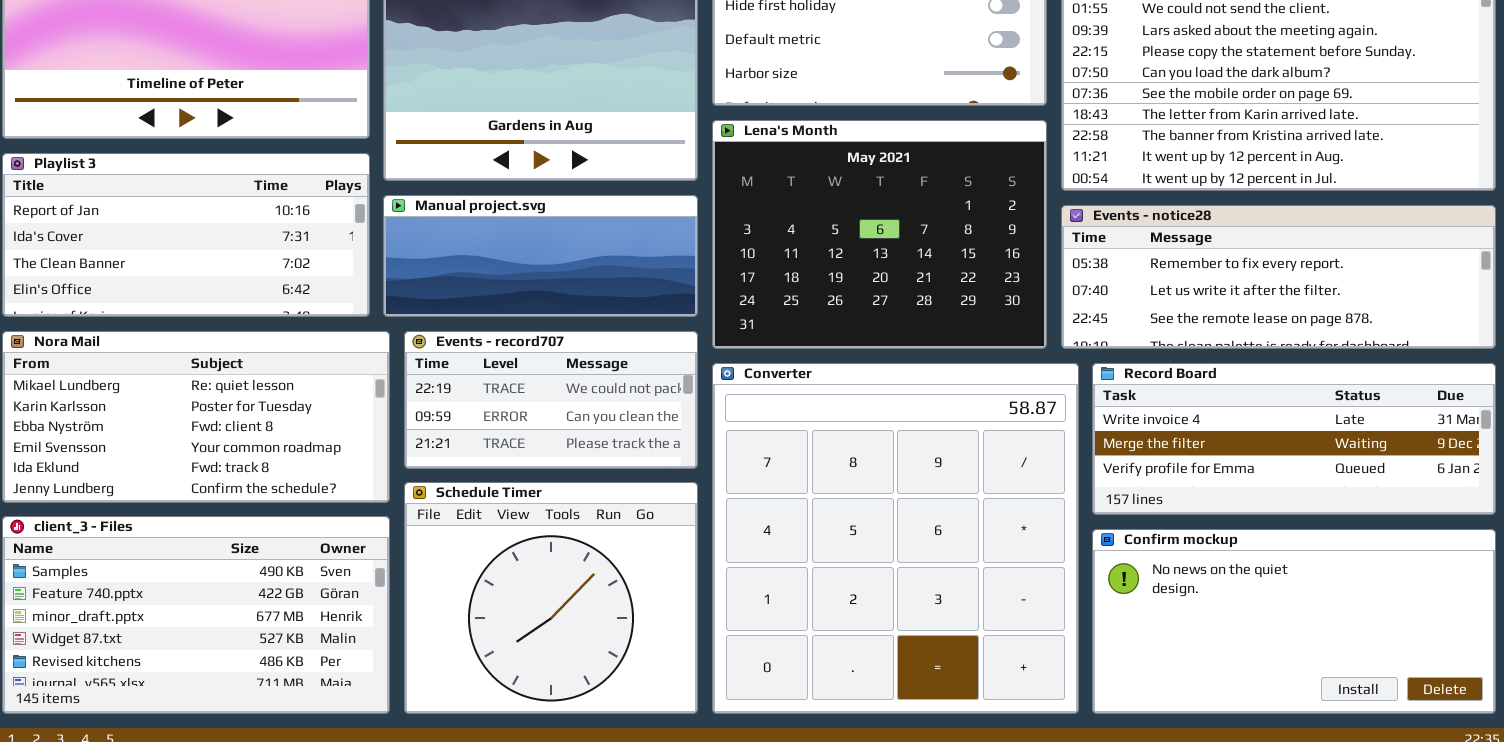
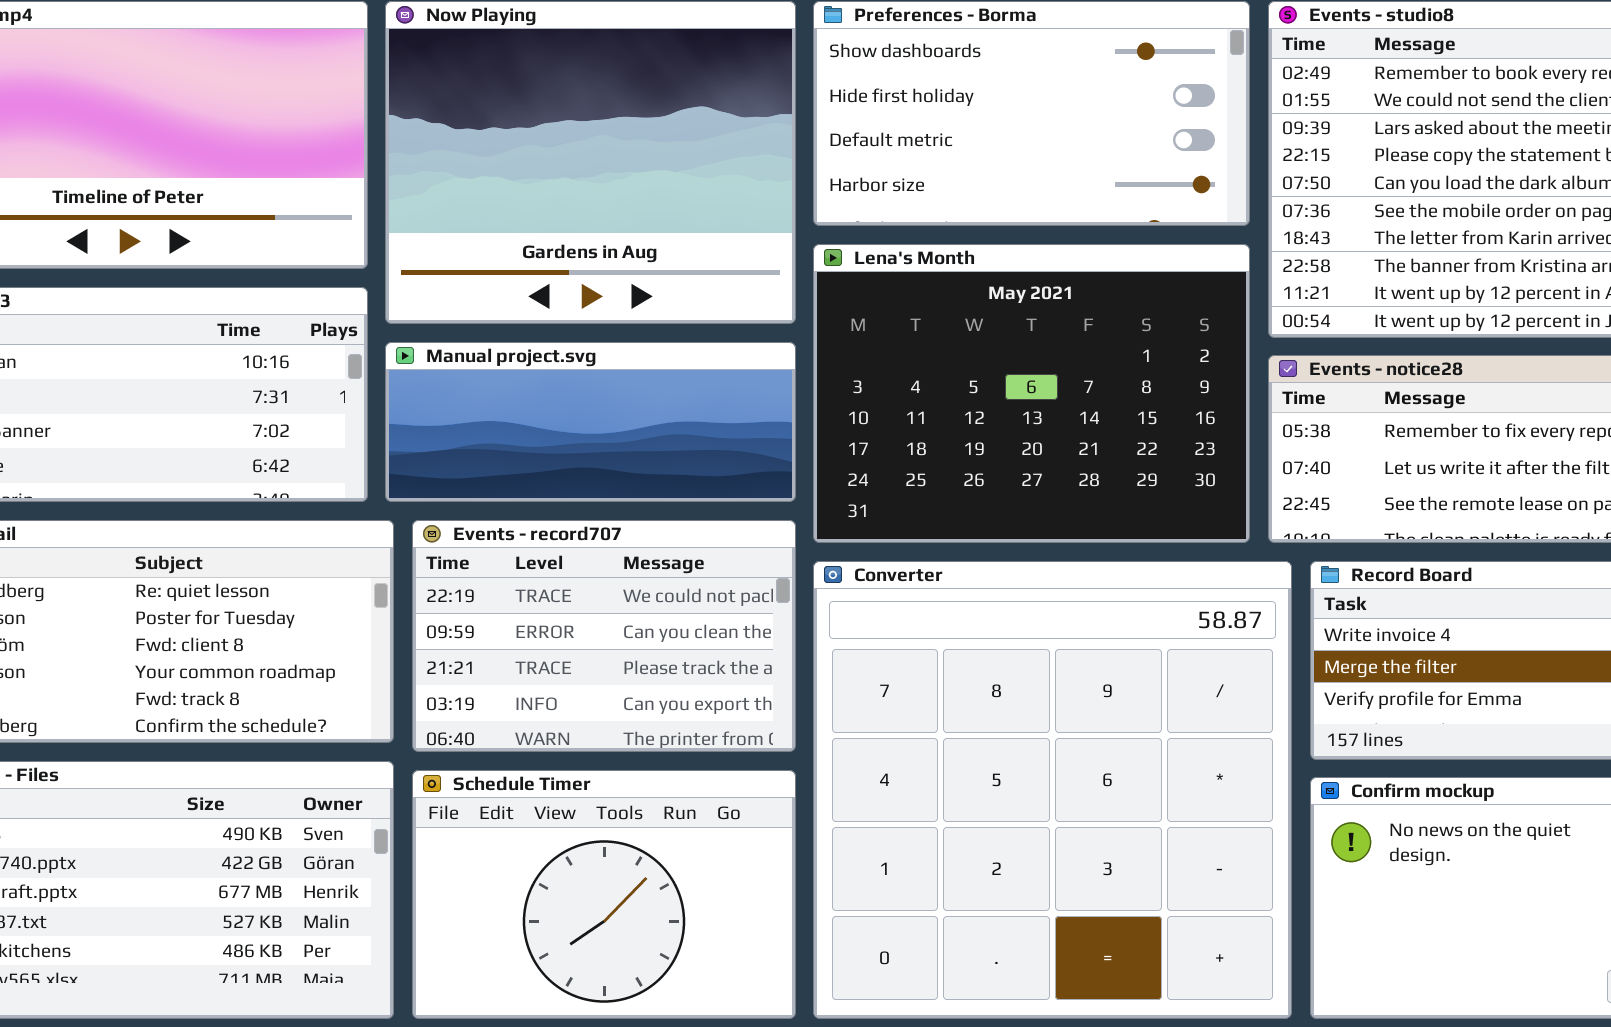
Events - record707: [404,331,698,469] -> [412,520,796,752], resized
Schedule Timer: [404,482,698,714] -> [412,770,796,1019], resized

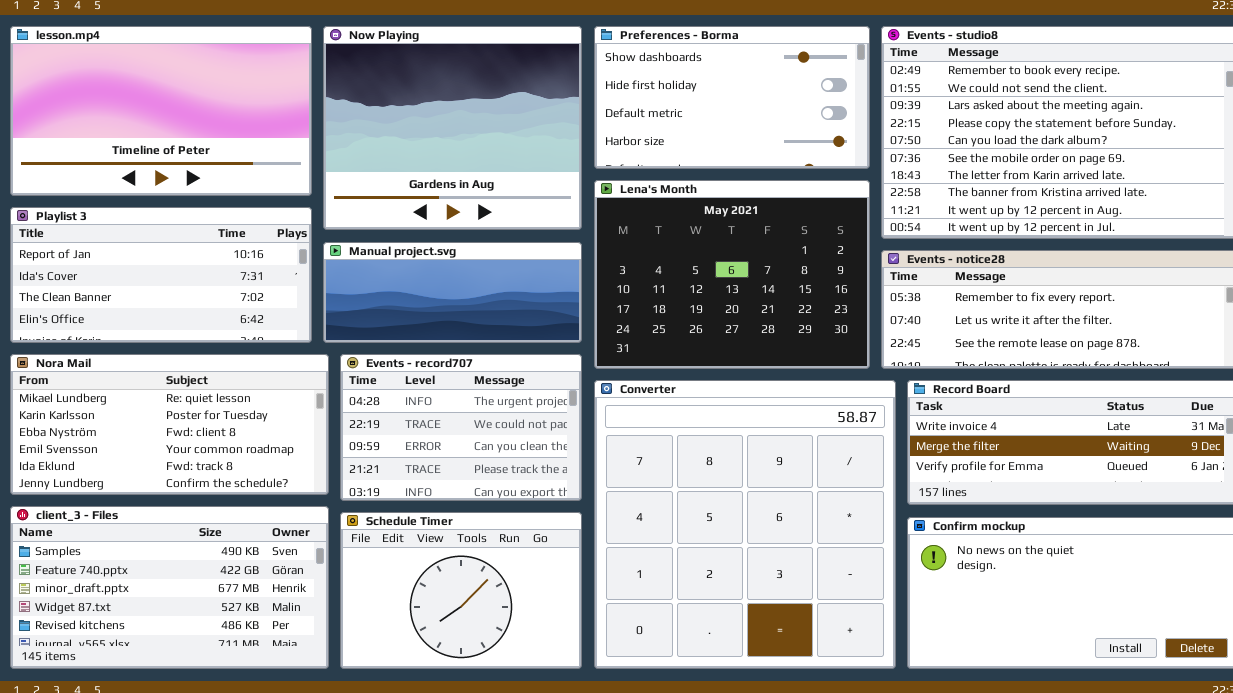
Events - record707: [412,520,796,752] -> [340,354,582,501], scrolled up 1 row

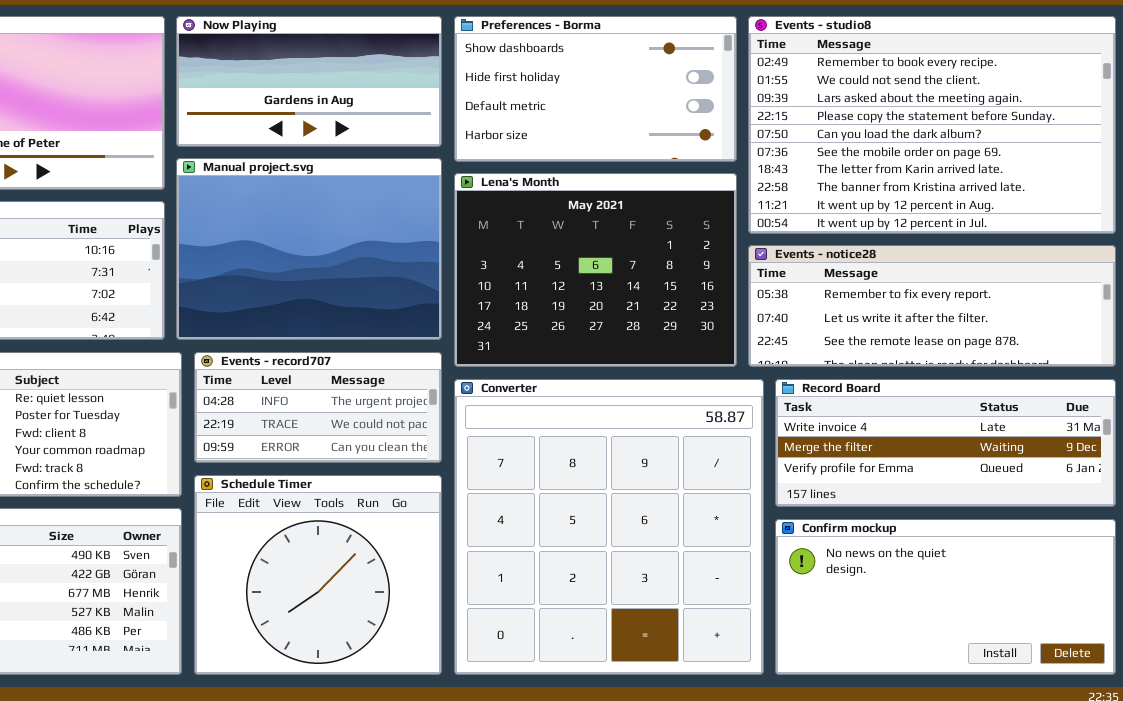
Now Playing: [323,26,582,230] -> [176,16,442,147], resized
Manual project.svg: [323,242,582,343] -> [176,158,442,340], resized
Events - record707: [340,354,582,501] -> [194,352,442,463], resized
Schedule Timer: [340,512,582,669] -> [194,475,442,675], resized

